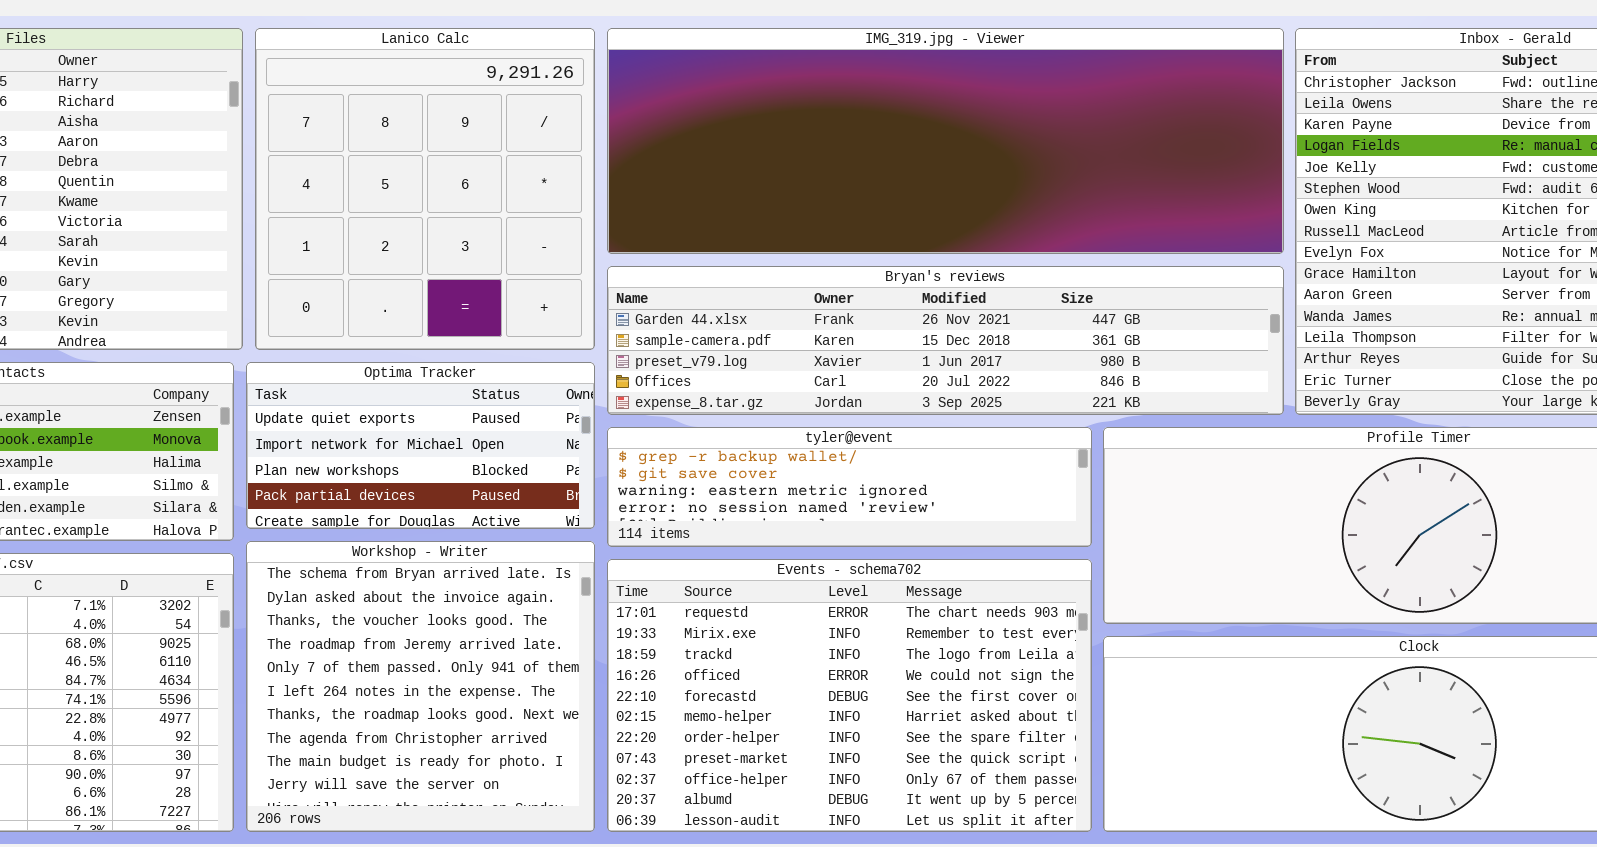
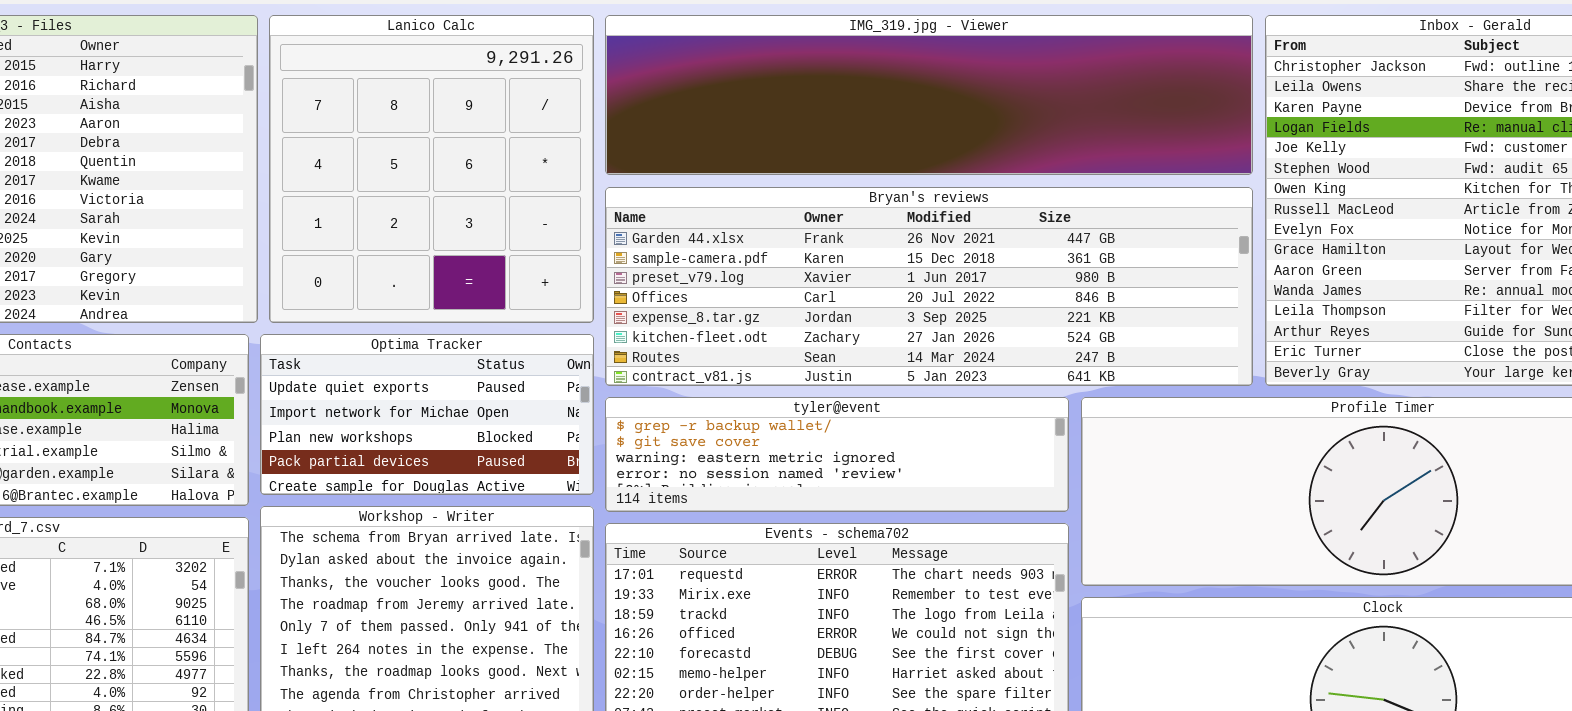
IMG_319.jpg - Viewer: [607,28,1284,254] -> [605,15,1253,175], resized
Bryan's reviews: [607,266,1284,415] -> [605,187,1253,386], resized

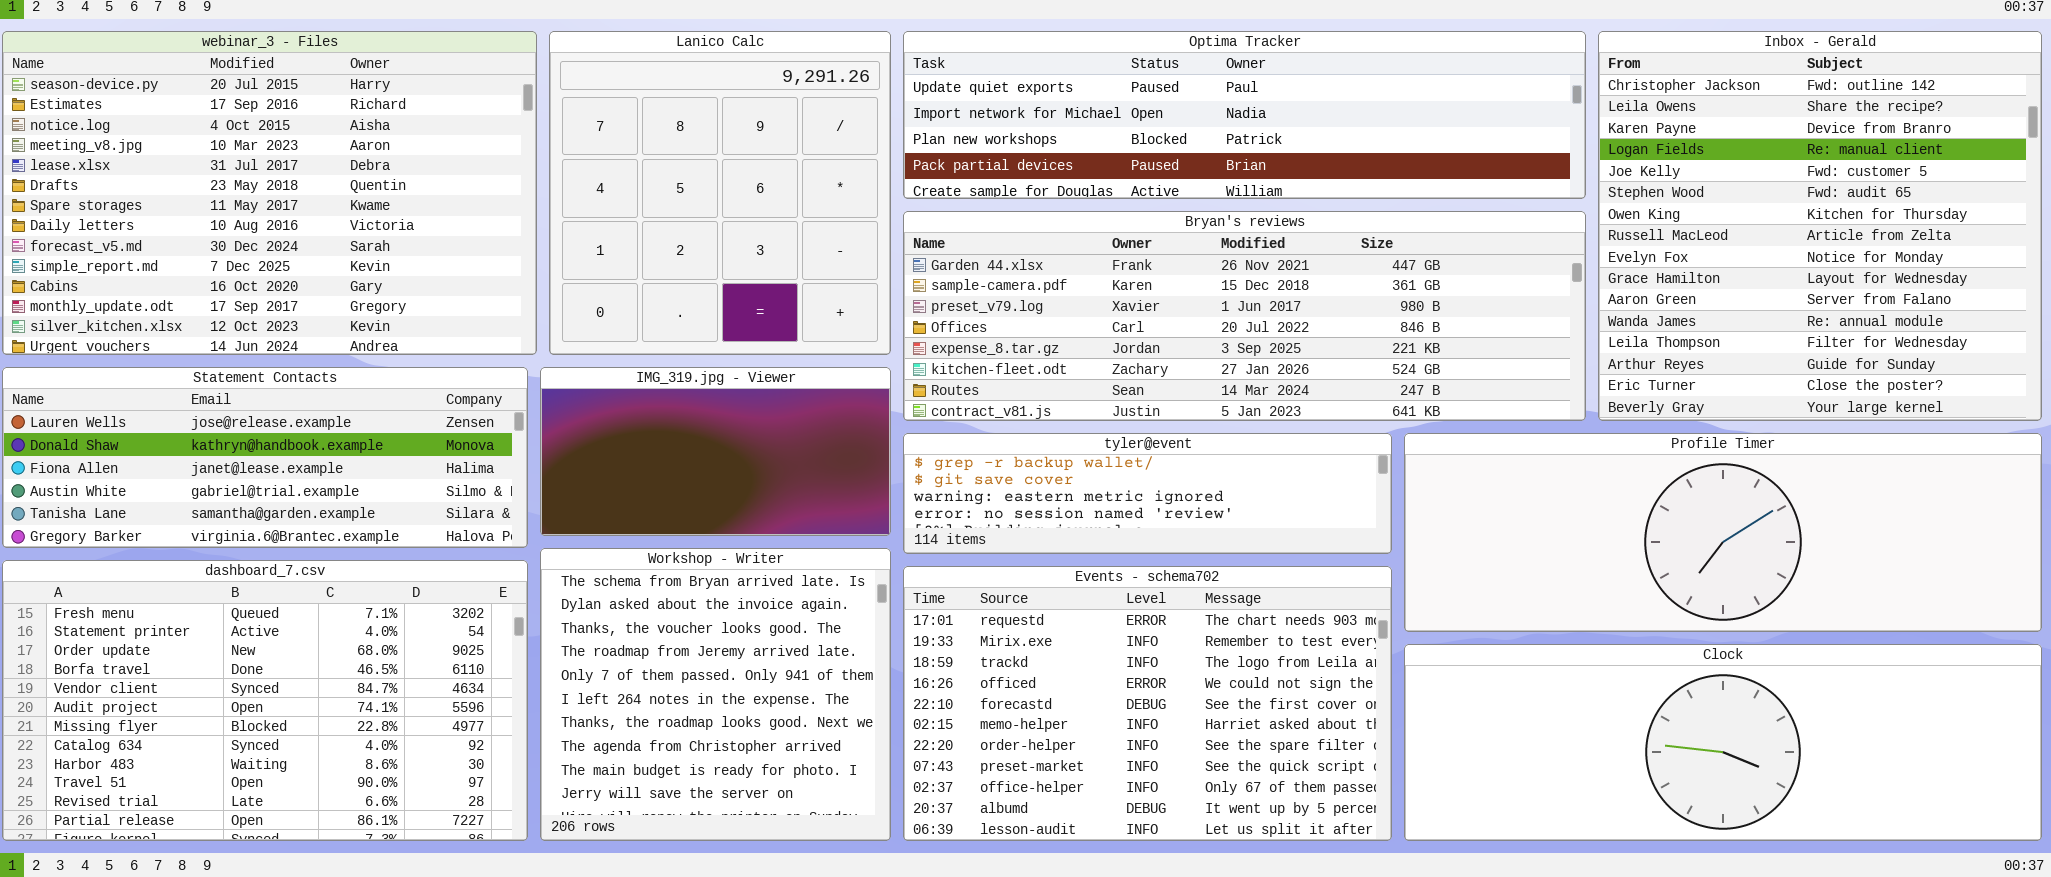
IMG_319.jpg - Viewer: [605,15,1253,175] -> [540,367,891,536], moved, resized
Optima Tracker: [260,334,594,495] -> [903,31,1586,199], moved, resized

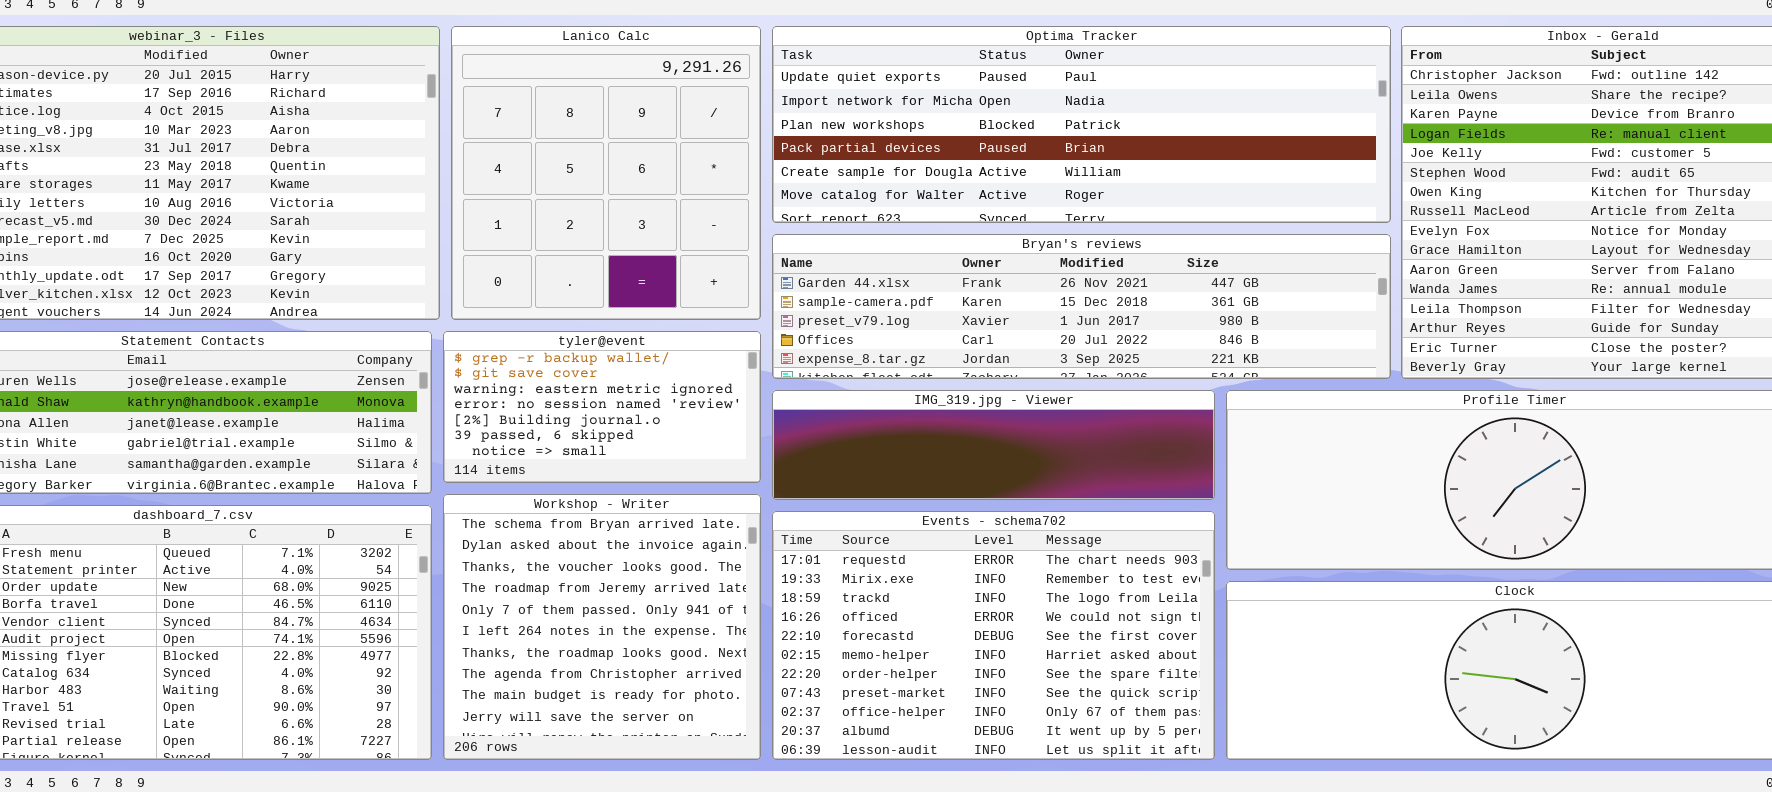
Optima Tracker: [903,31,1586,199] -> [772,26,1391,223], resized
Bryan's reviews: [903,211,1586,421] -> [772,234,1391,379], resized
IMG_319.jpg - Viewer: [540,367,891,536] -> [772,390,1215,500], moved, resized
tyler@event: [903,433,1392,554] -> [443,331,761,483], moved, resized

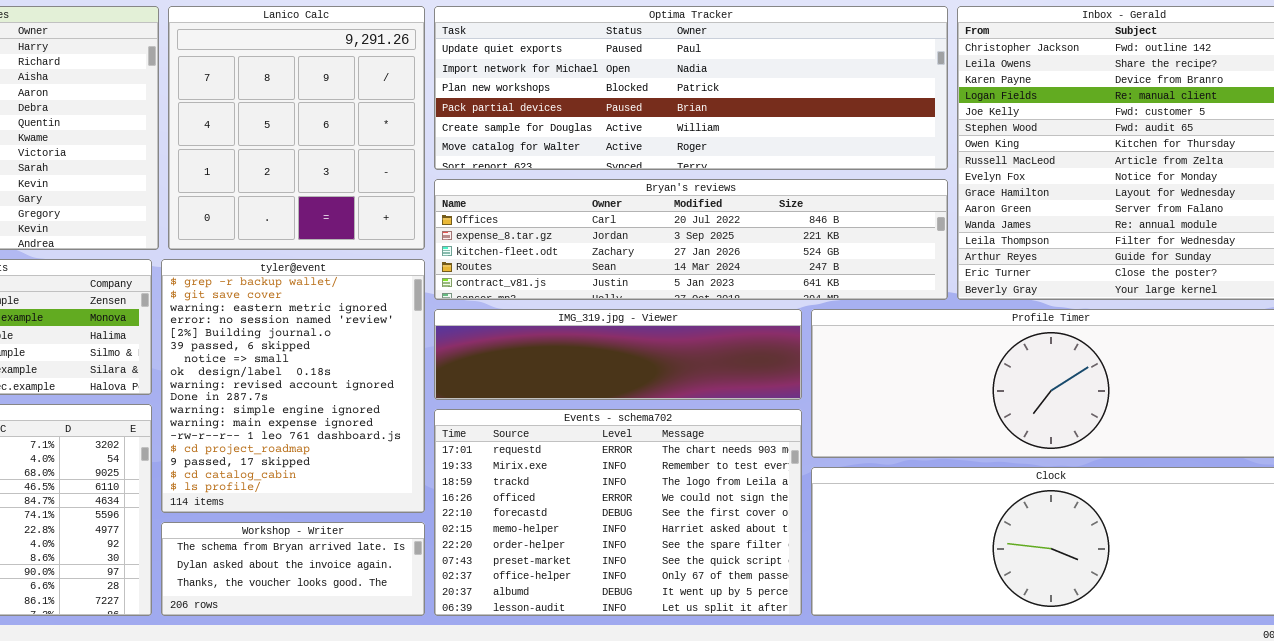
Bryan's reviews: [772,234,1391,379] -> [434,179,948,300], scrolled down 3 rows
tyler@event: [443,331,761,483] -> [161,259,425,513], resized
Workshop - Writer: [443,494,761,760] -> [161,522,425,616], resized

